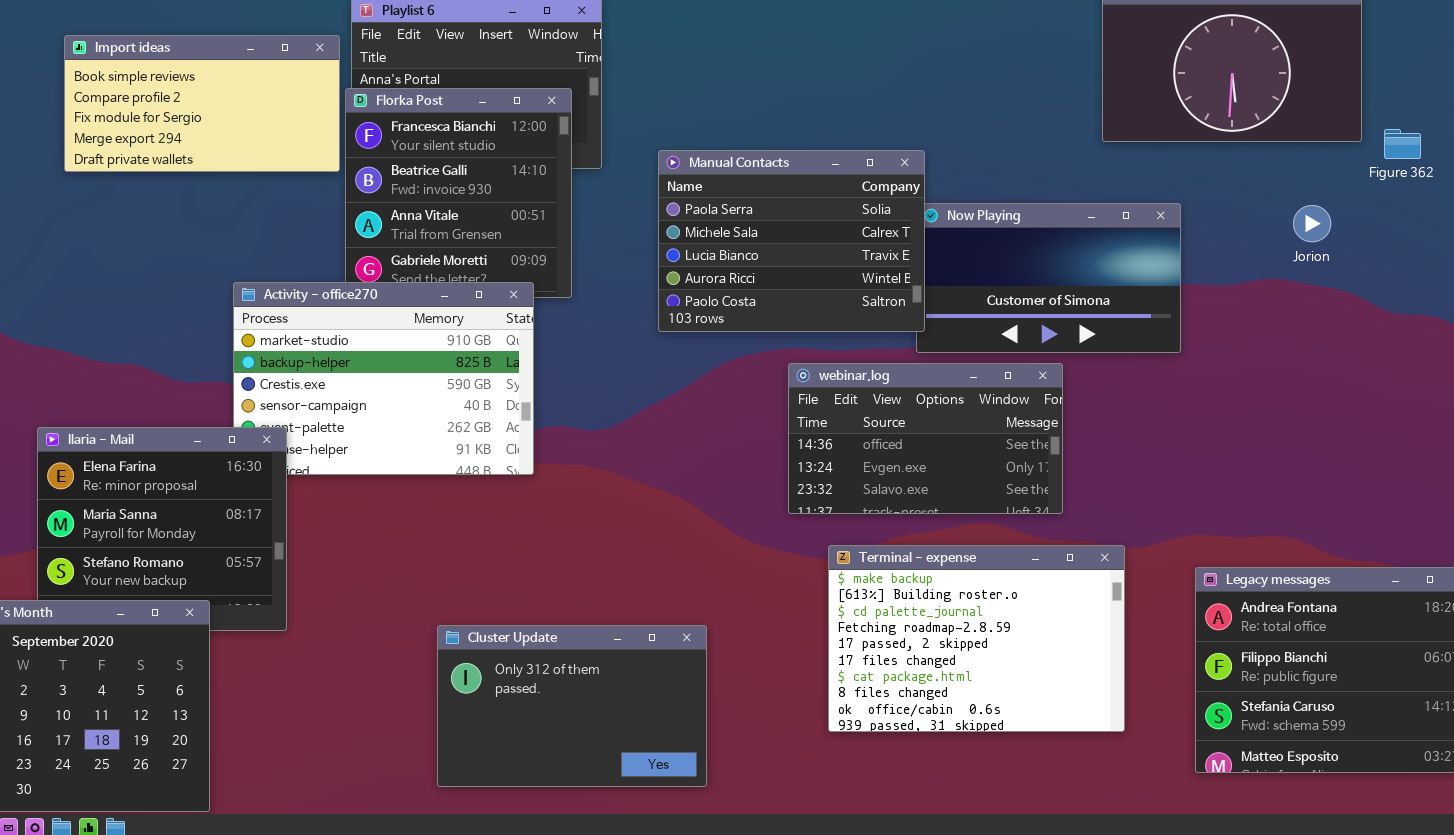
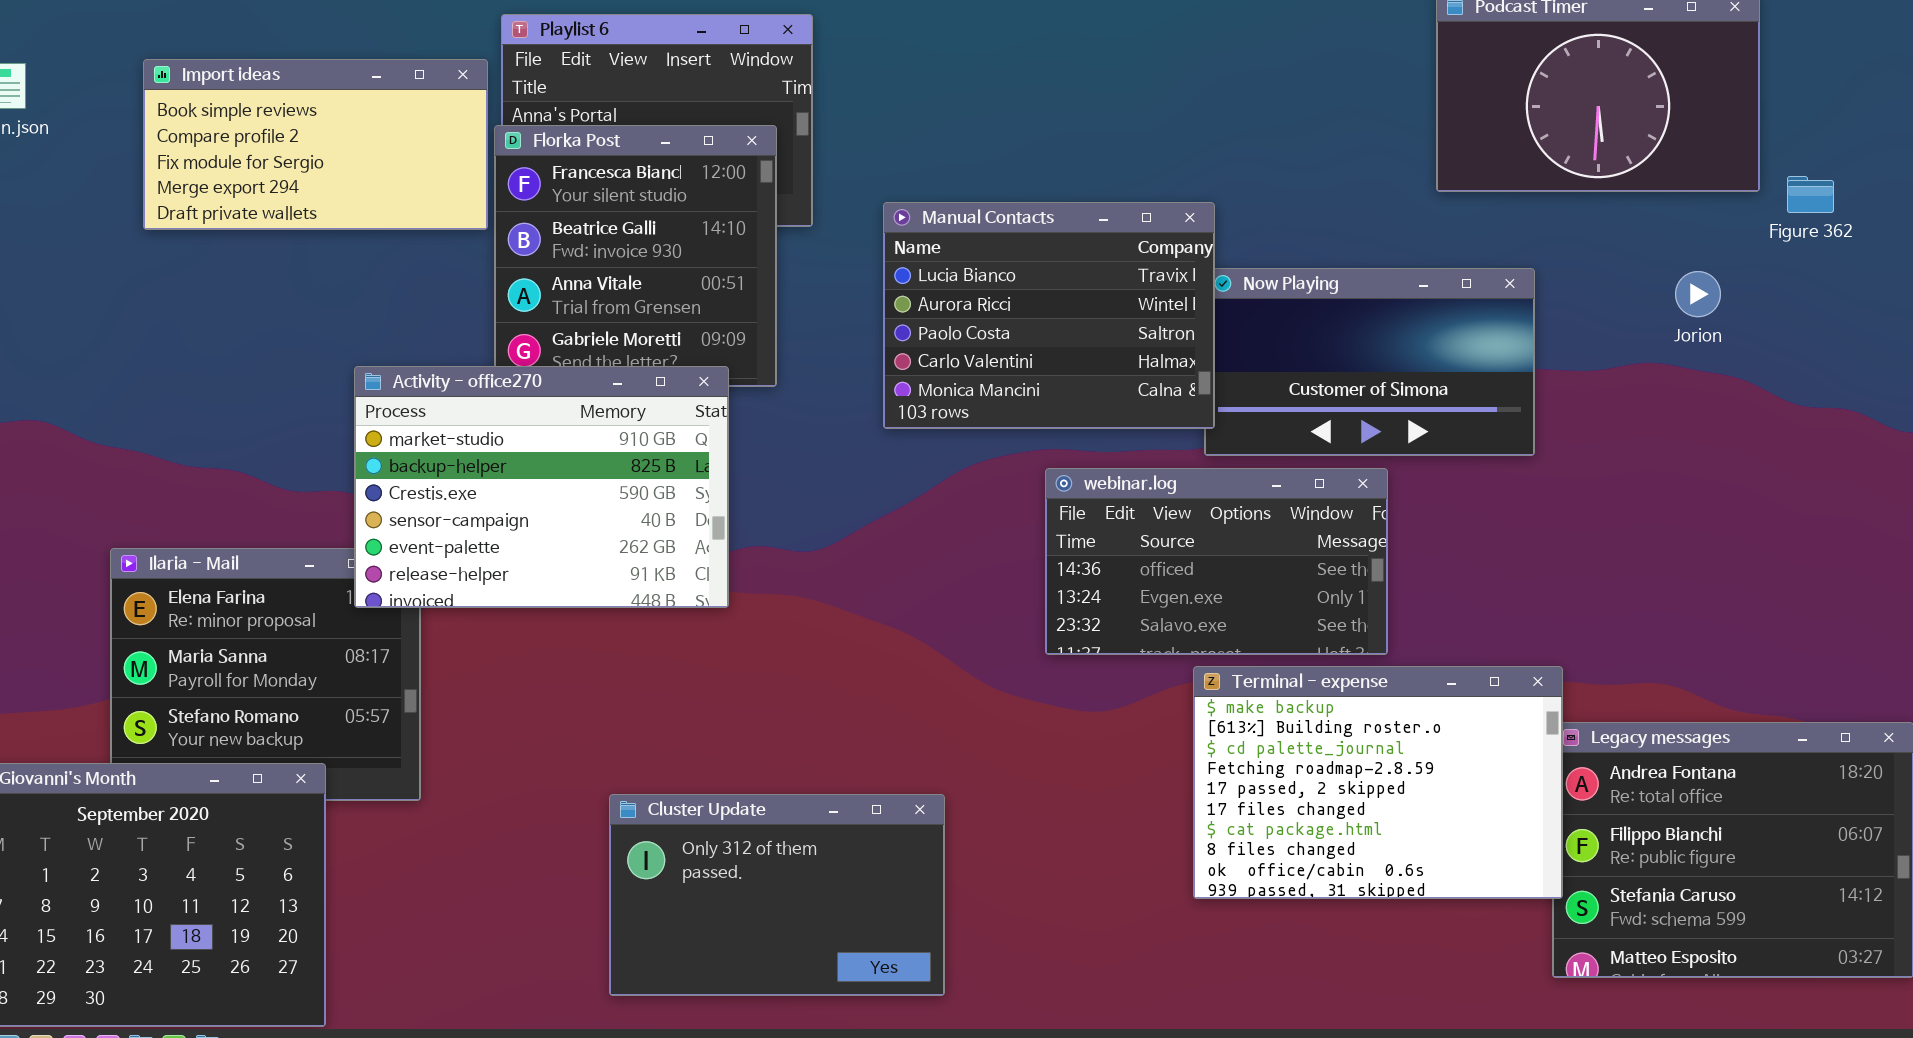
Manual Contacts: [658,150,925,332] -> [883,202,1215,429], scrolled down 2 rows
Activity - office270: [233,282,534,475] -> [354,366,729,608], raised
Terminal - expense: [828,545,1125,732] -> [1193,666,1563,899], moved

